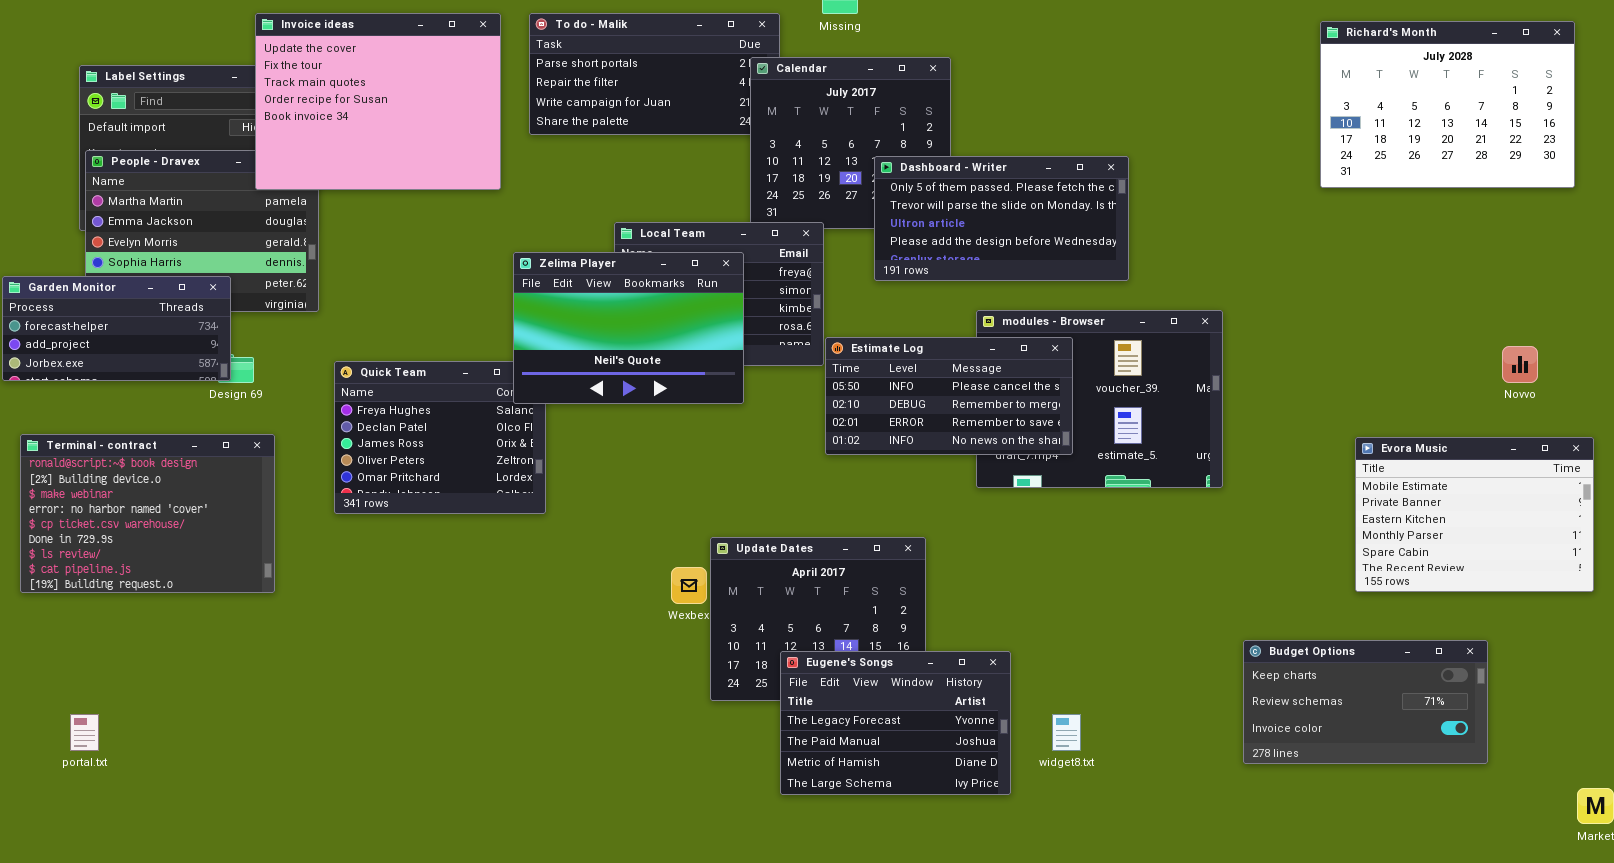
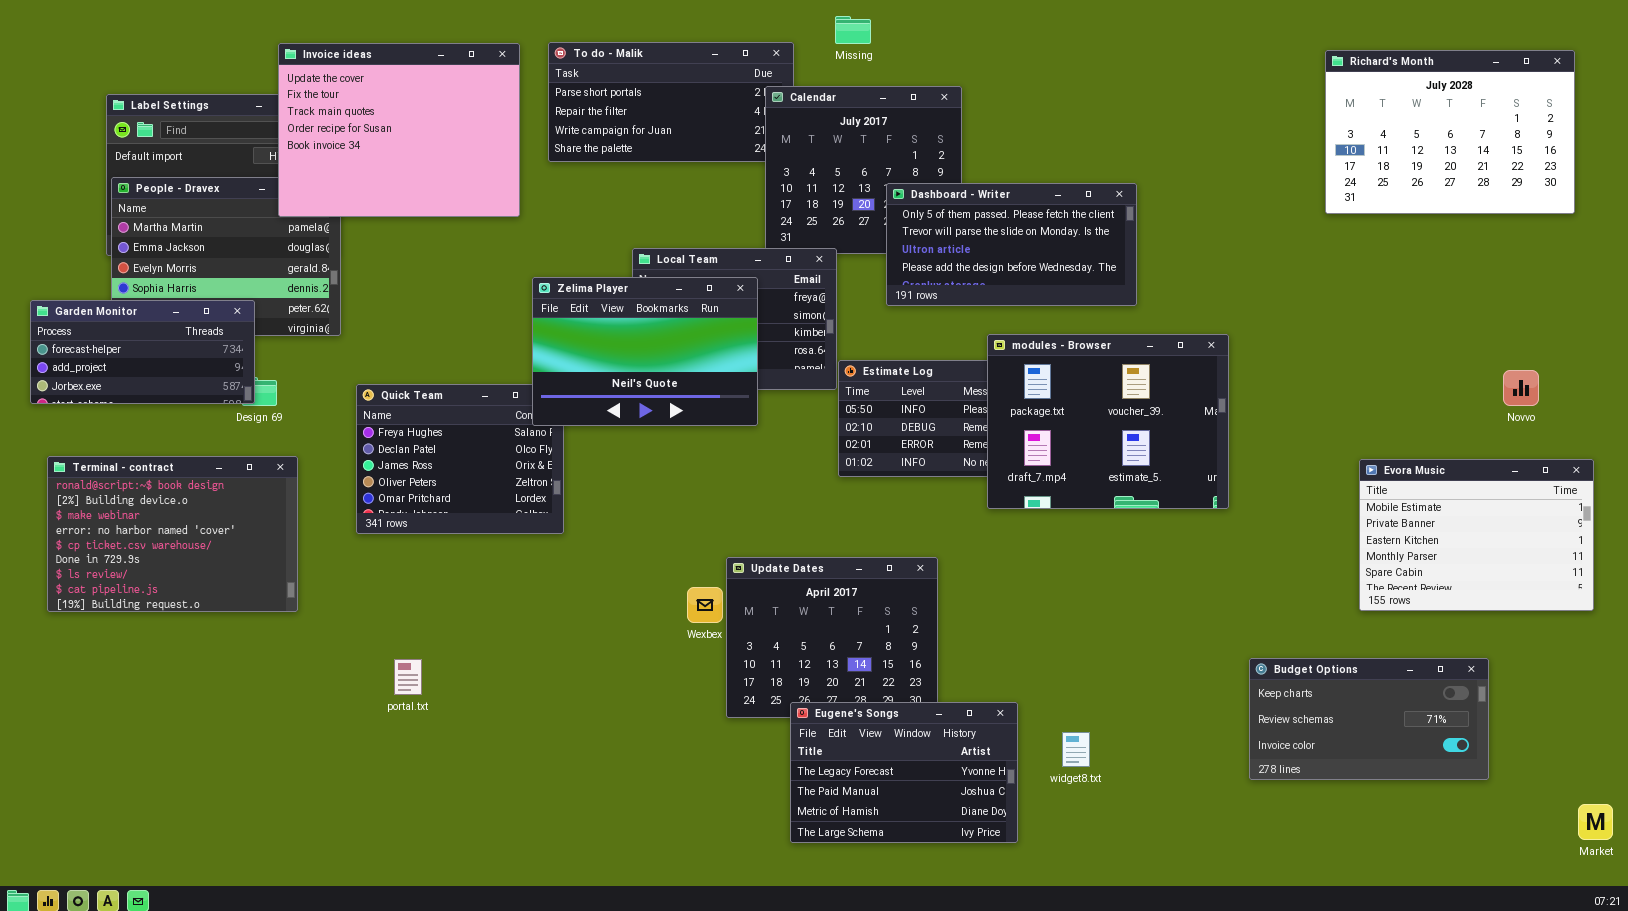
modules - Browser: [976,310,1223,488] -> [987,334,1229,509], raised
Eugene's Songs: [780,651,1011,795] -> [790,702,1018,843], moved
portal.txt: [70,714,99,751] -> [394,659,422,695], moved

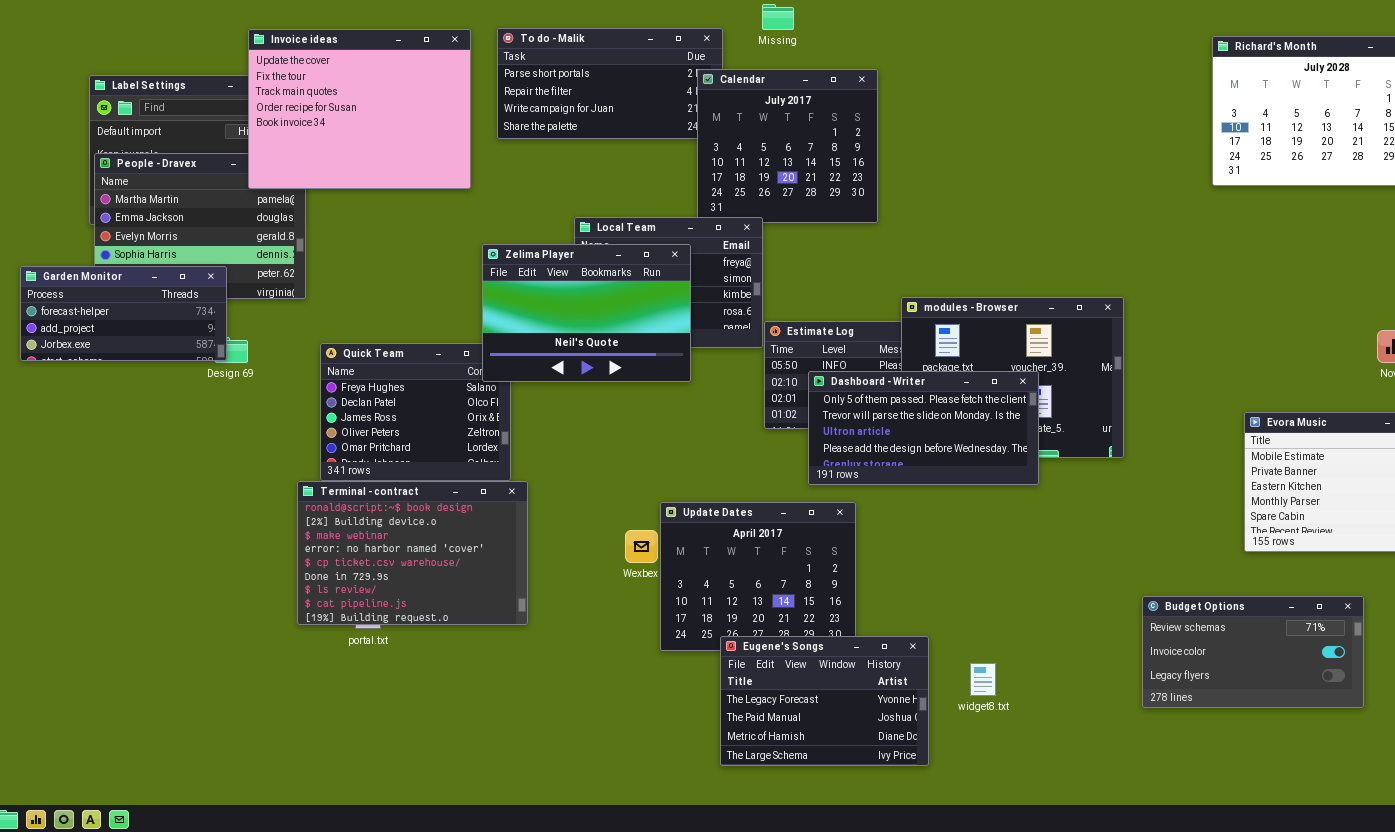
Dashboard - Writer: [886,183,1137,306] -> [808,371,1039,485], moved
Terminal - contract: [47,456,298,612] -> [297,481,528,625], moved
Budget Options: [1249,658,1489,780] -> [1142,596,1364,708], scrolled down 1 row

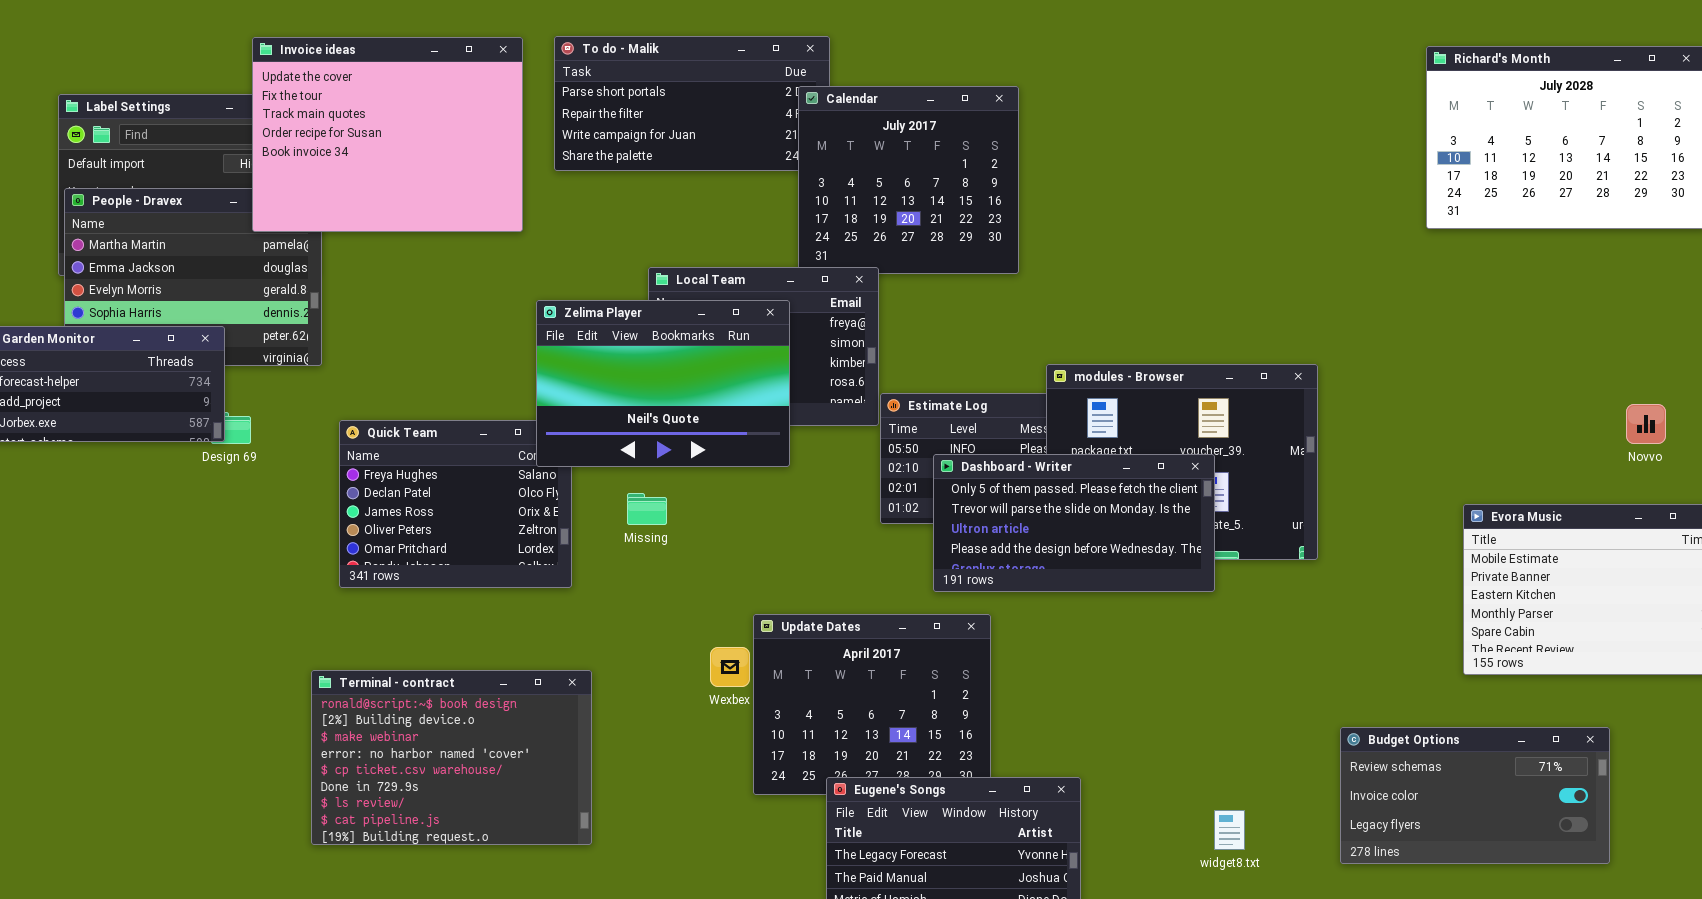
Missing: [762,4,794,30] -> [627,493,667,525], moved
Terminal - contract: [297,481,528,625] -> [311,670,592,845], moved
widget8.txt: [970,663,996,696] -> [1214,810,1245,850], moved

